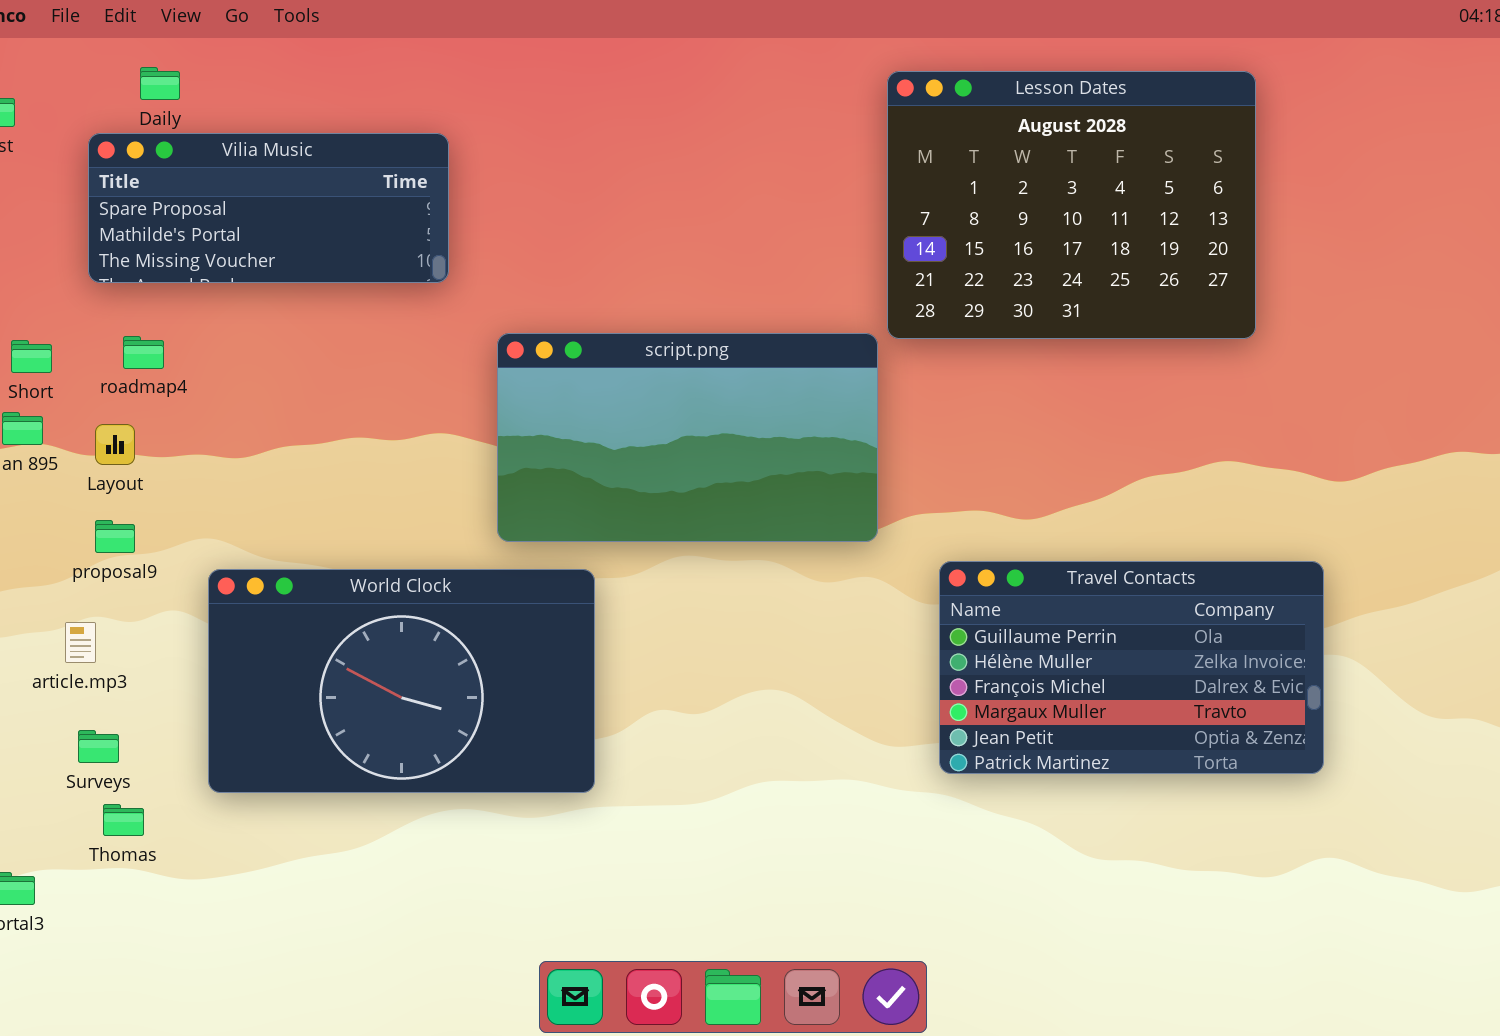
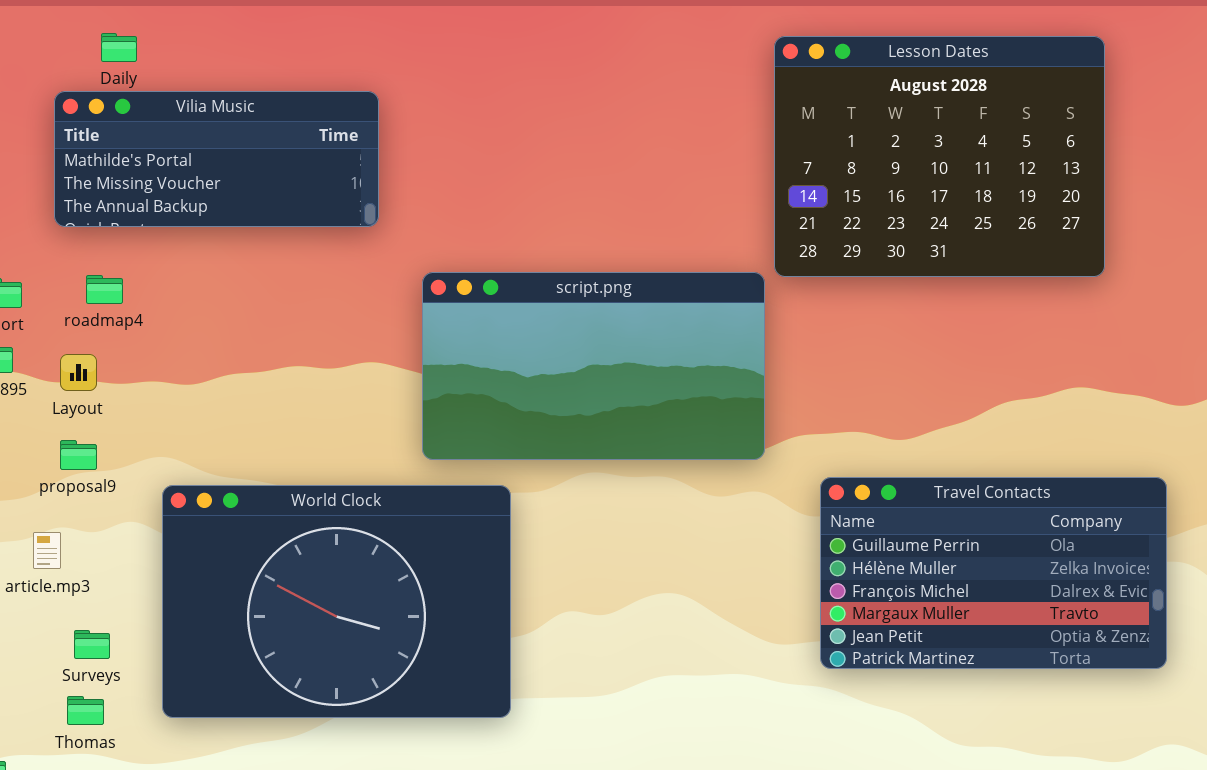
Vilia Music: [88,133,449,283] -> [54,91,379,227], scrolled down 1 row
World Clock: [208,569,595,793] -> [162,485,511,718], resized
Surveys: [78,730,119,763] -> [74,630,110,659], moved

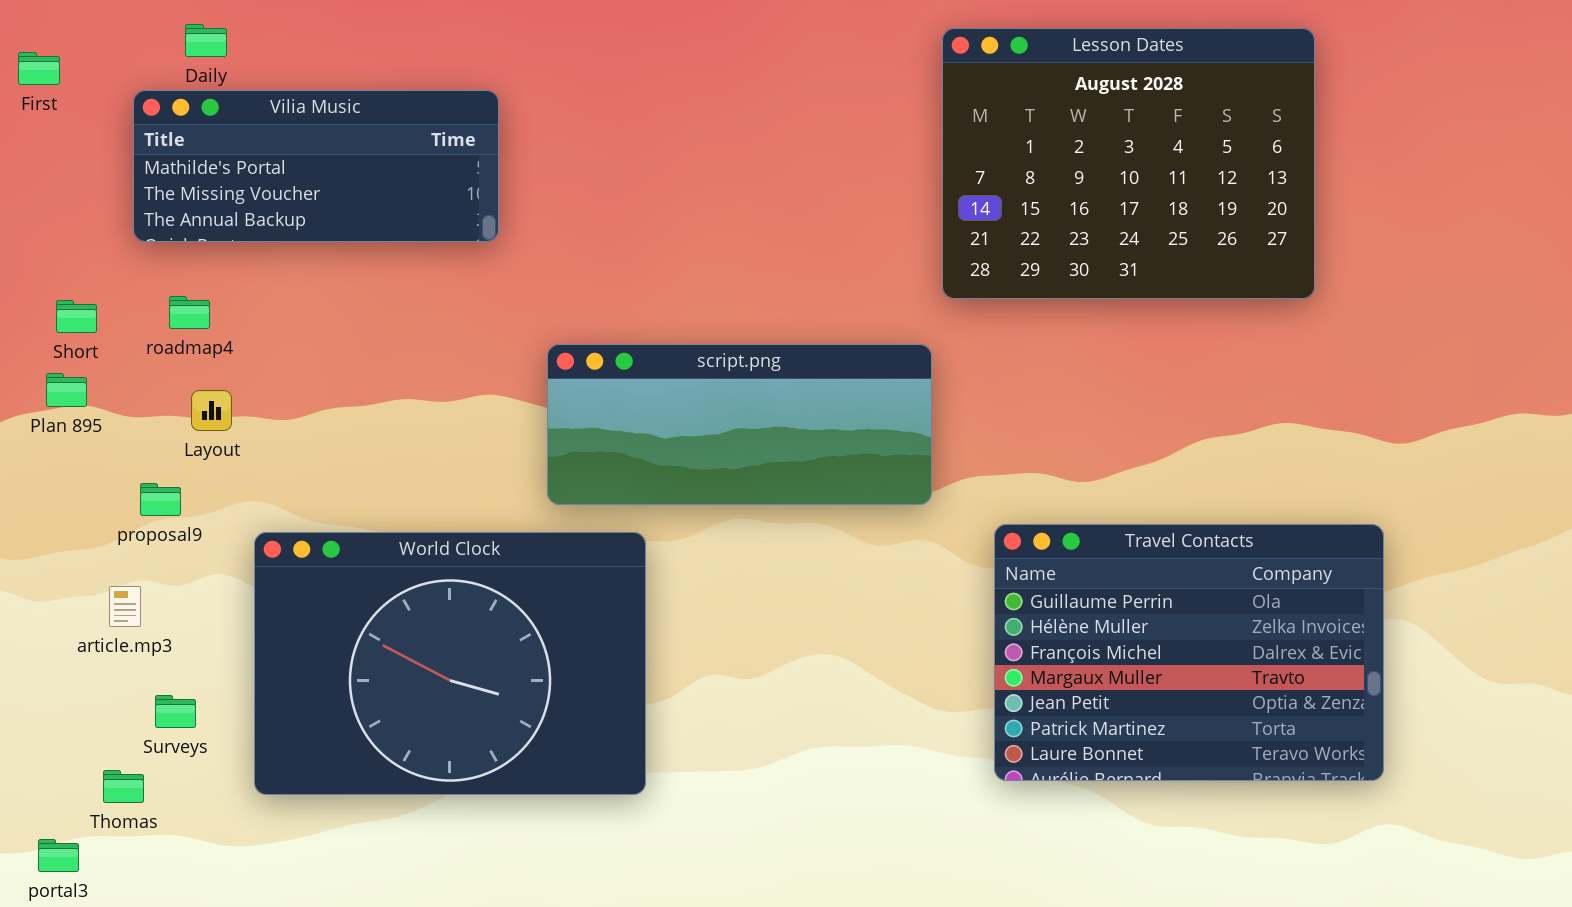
script.png: [422,272,765,460] -> [547,344,932,505], resized
Layout: [60,354,97,391] -> [191,390,232,431], moved
Travel Contacts: [820,477,1167,669] -> [994,524,1384,781], resized
Thomas: [67,696,104,725] -> [103,770,144,803], moved

